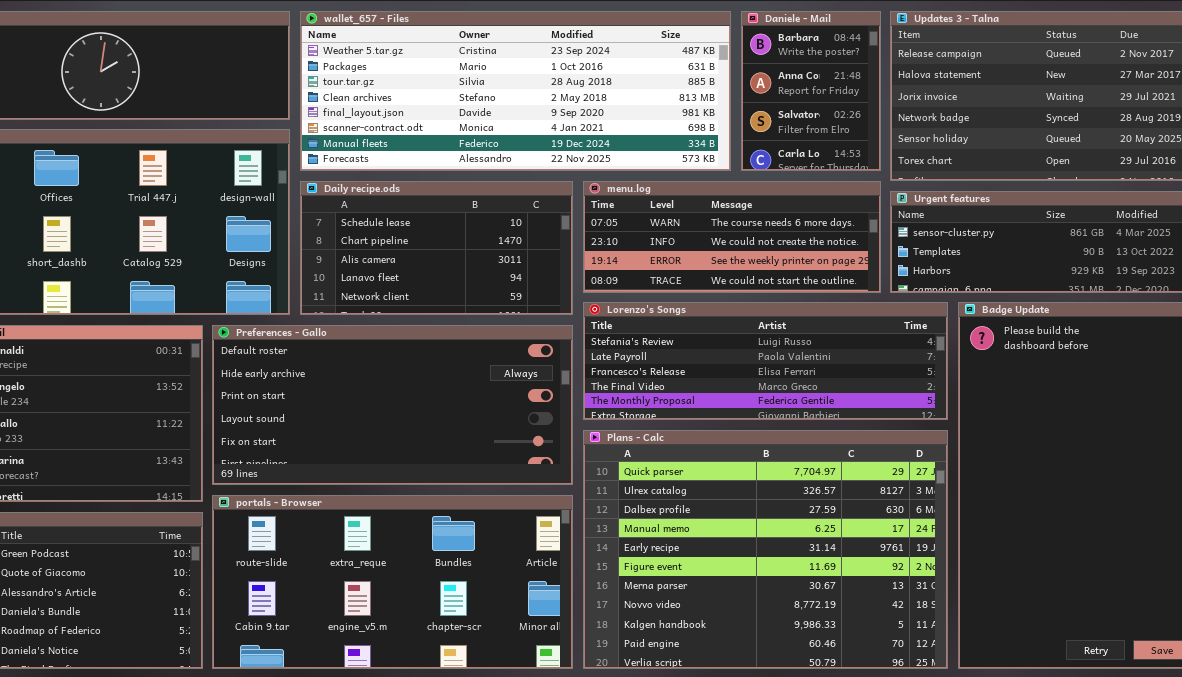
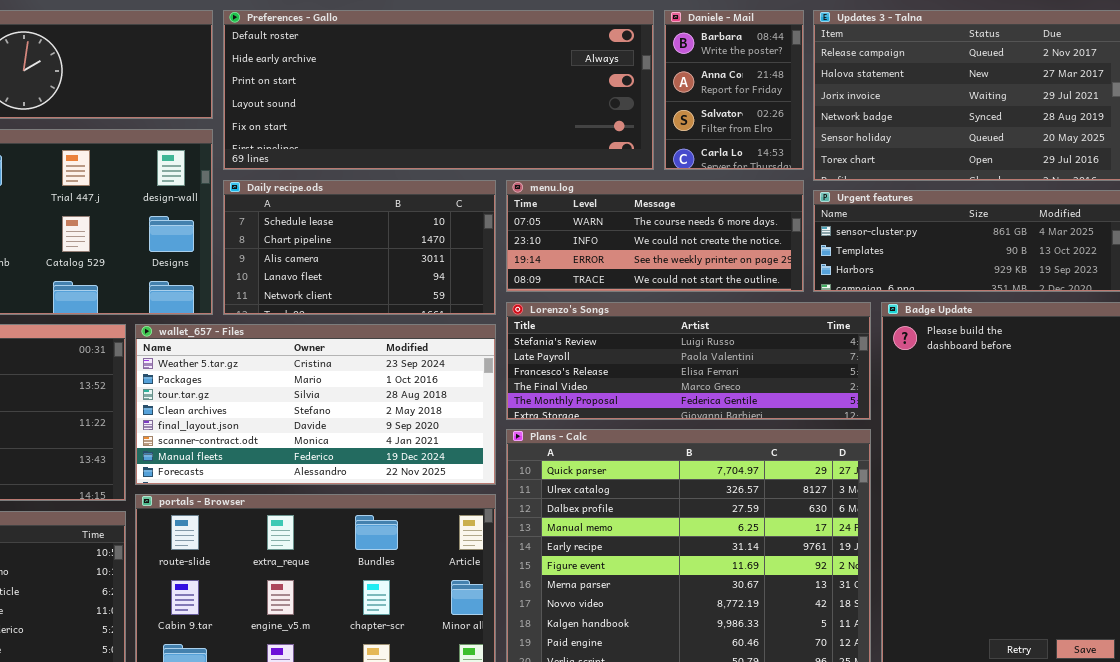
wallet_657 - Files: [300,11,731,171] -> [135,324,496,485], moved, resized
Preferences - Gallo: [212,325,573,485] -> [223,10,654,170], moved, resized

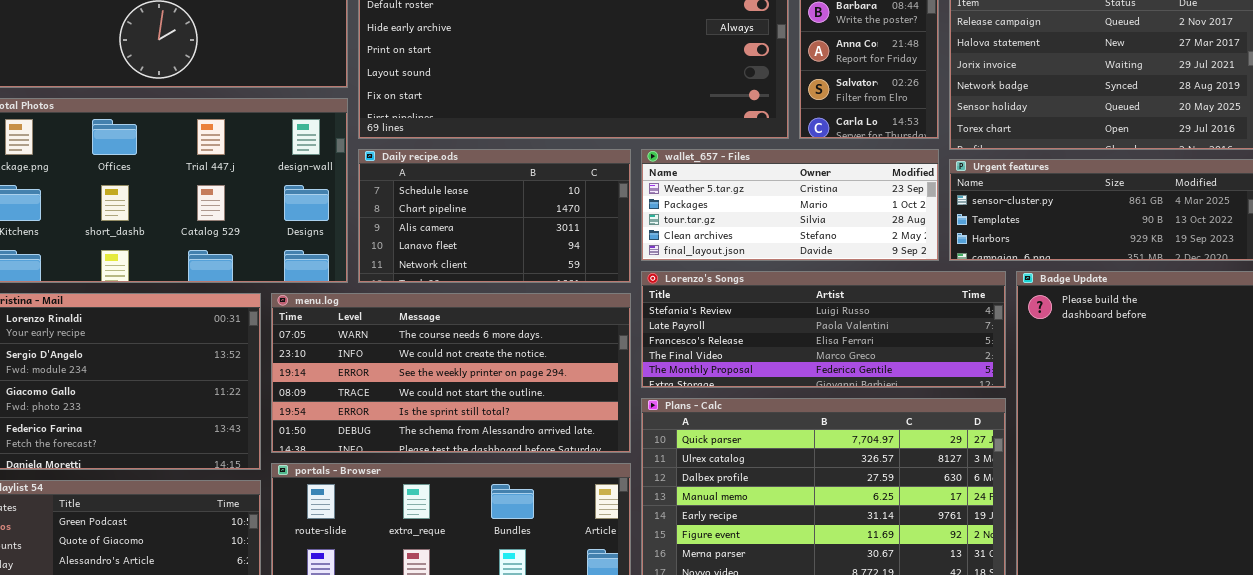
menu.log: [506,180,804,292] -> [271,293,631,453], moved, resized
wallet_657 - Files: [135,324,496,485] -> [641,149,939,261], moved, resized

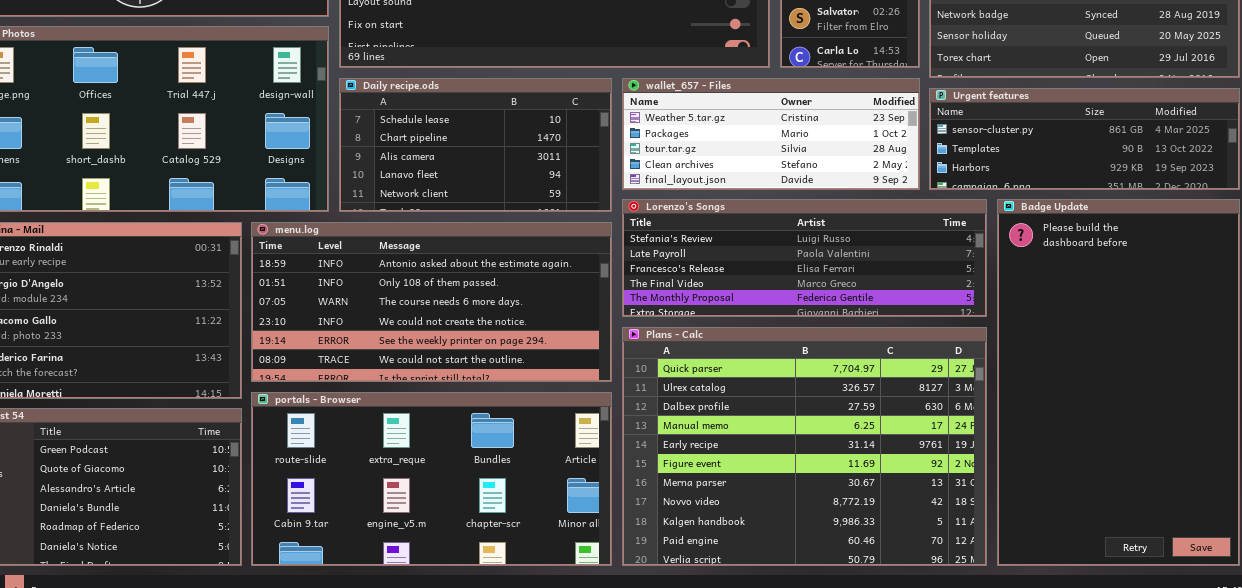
menu.log: [271,293,631,453] -> [251,222,612,382], scrolled up 2 rows

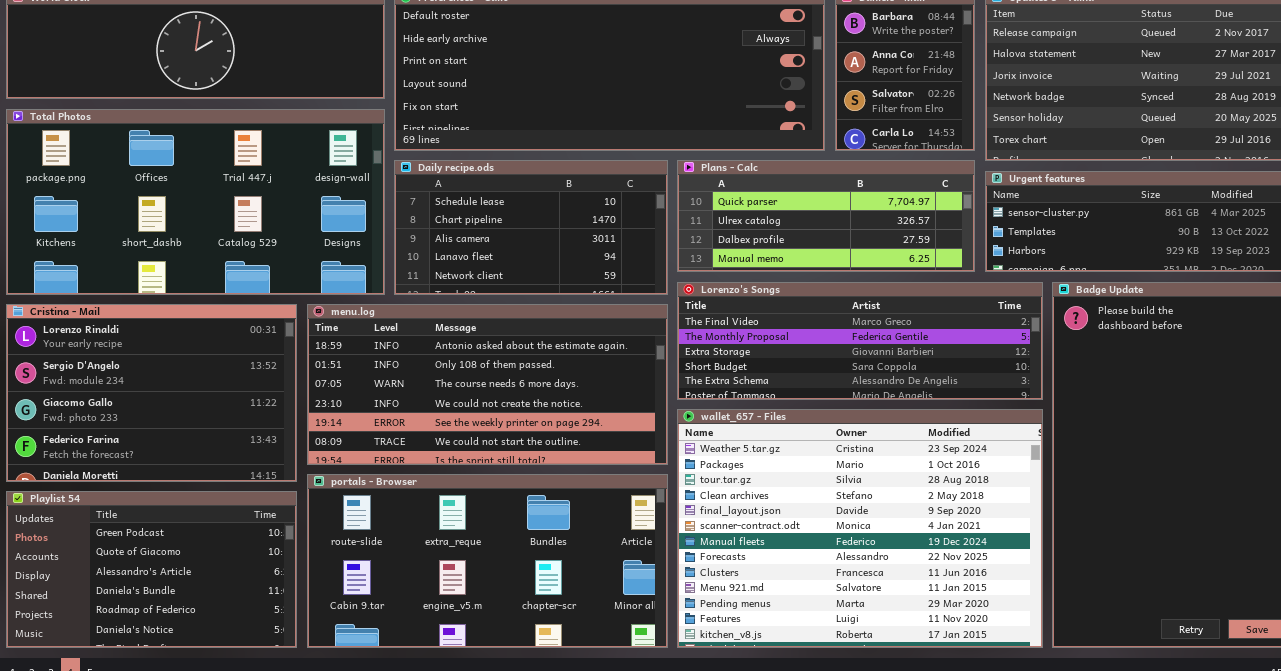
wallet_657 - Files: [622,78,920,190] -> [677,409,1043,648], moved, resized
Lorenzo's Songs: [622,199,987,317] -> [677,282,1043,400], scrolled down 3 rows
Plans - Calc: [622,327,987,566] -> [677,160,975,272], moved, resized

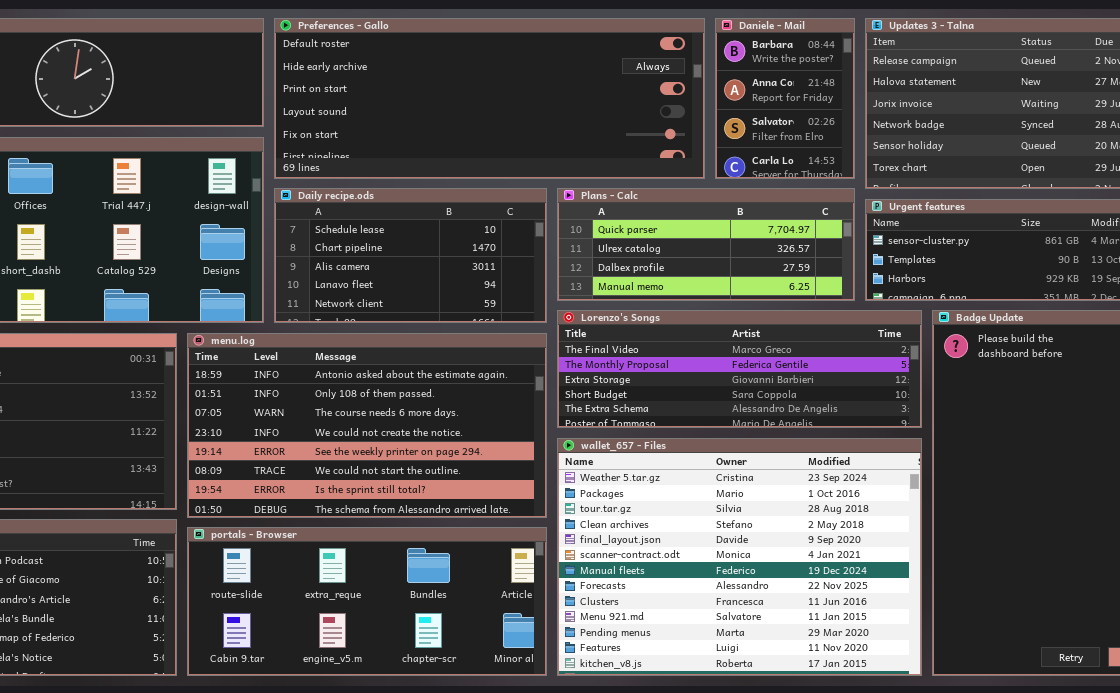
menu.log: [307,304,668,465] -> [187,333,547,518], resized
portals - Browser: [307,474,668,648] -> [187,527,547,676], resized

